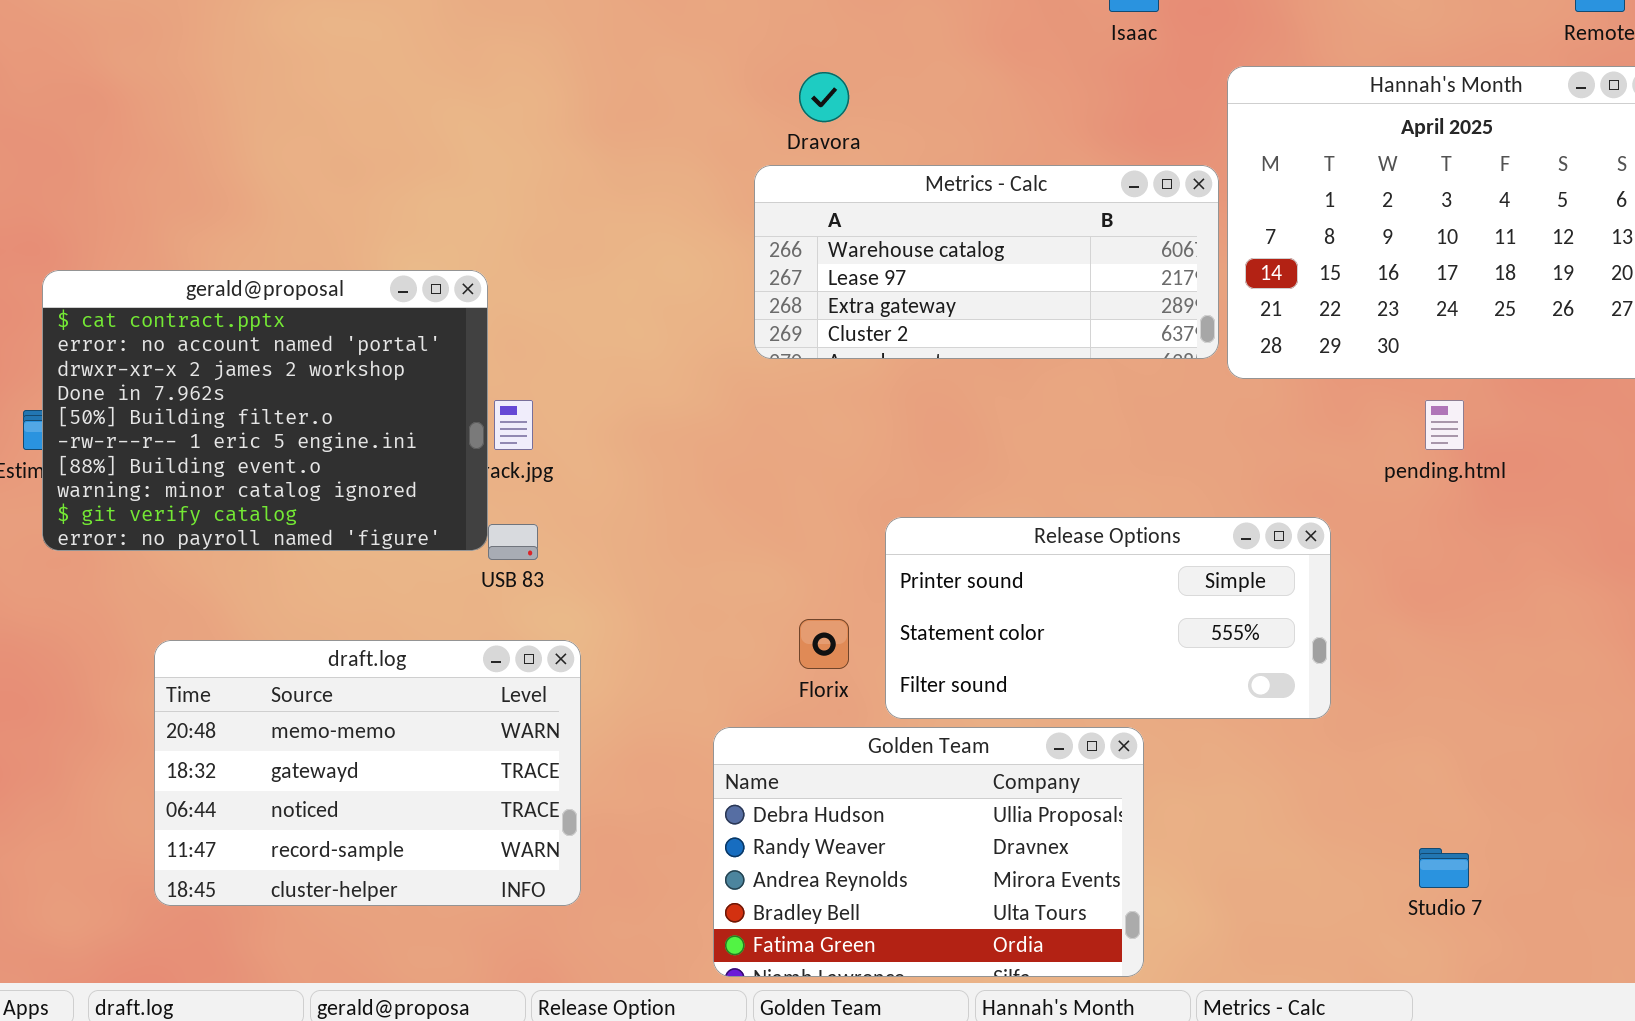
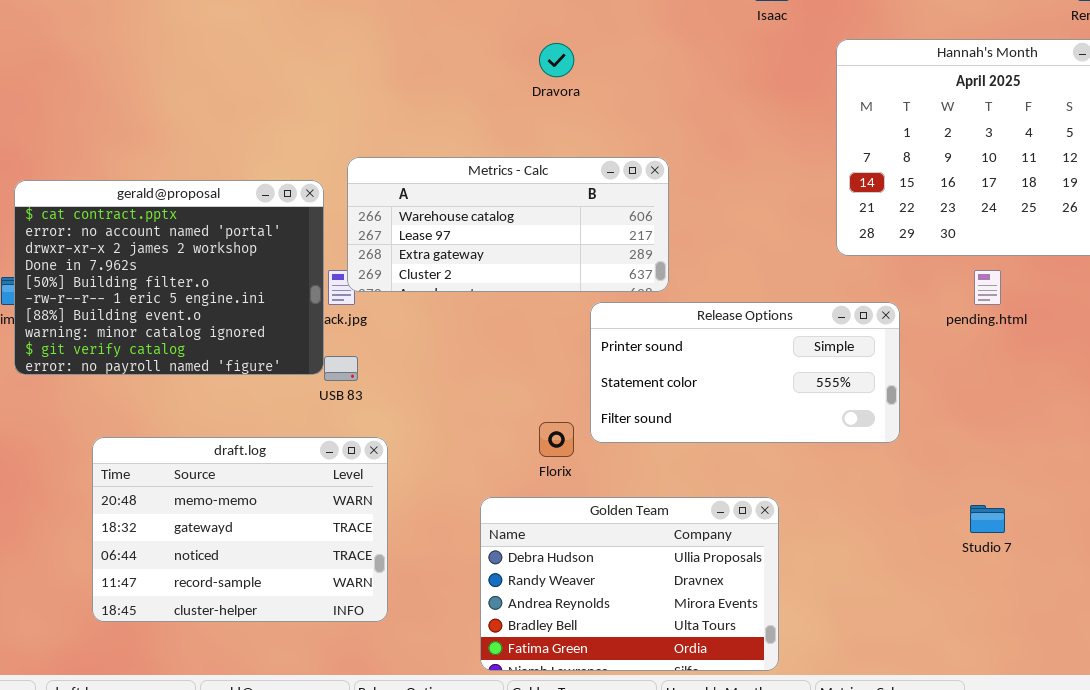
Metrics - Calc: [754,165,1219,359] -> [347,157,669,292], moved
Release Options: [885,517,1331,719] -> [590,302,900,443], moved
Studio 7: [1419,848,1469,888] -> [970,505,1005,533], moved

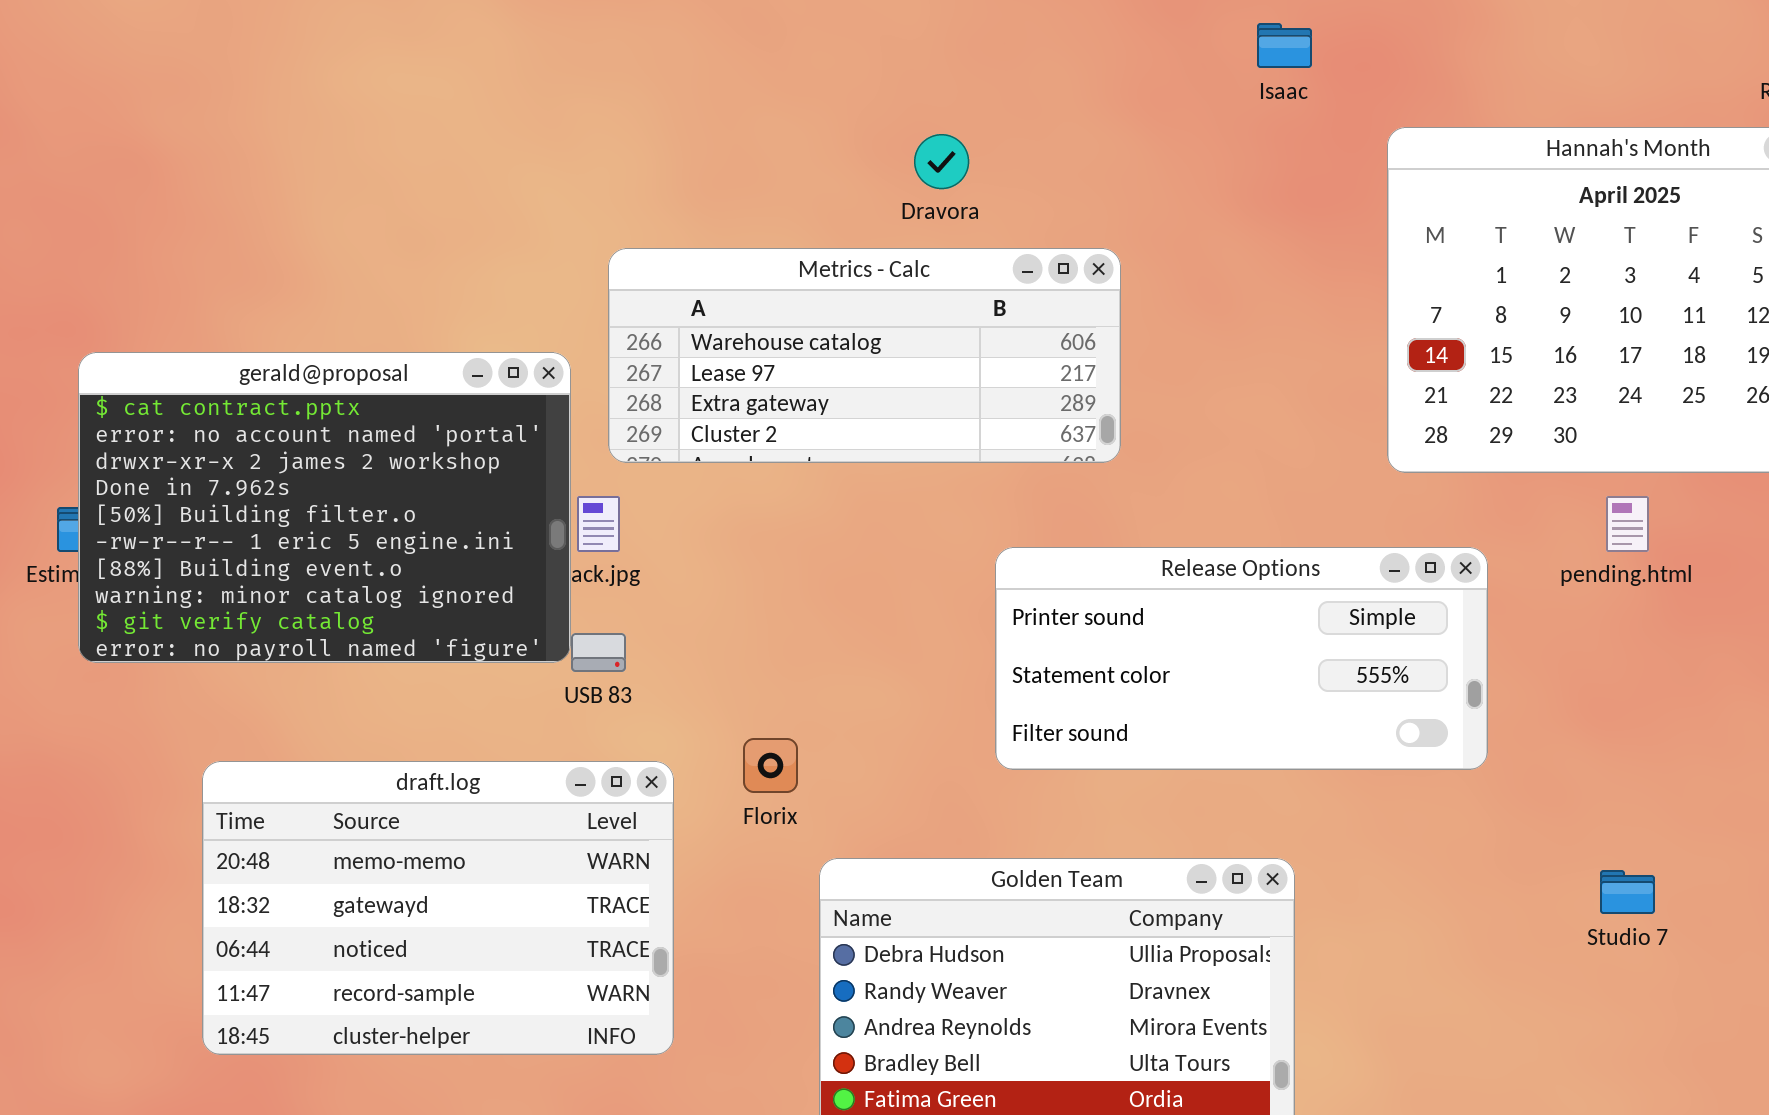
Metrics - Calc: [347,157,669,292] -> [608,248,1121,463], moved
Florix: [539,422,574,457] -> [743,738,798,793], moved

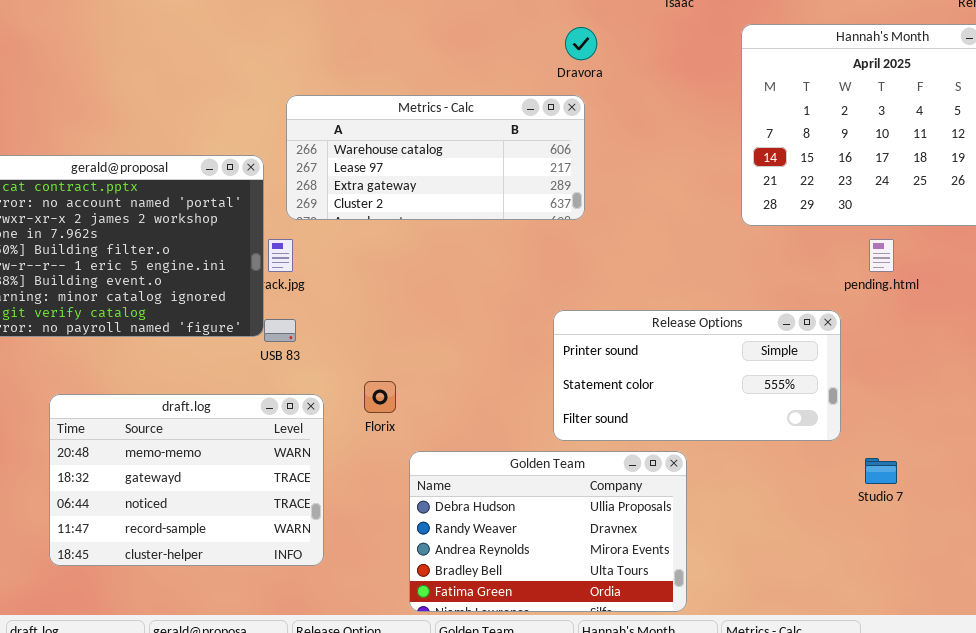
Dravora: [914,134,969,189] -> [565,27,597,60], moved
Release Options: [995,547,1488,770] -> [553,310,841,441], moved

